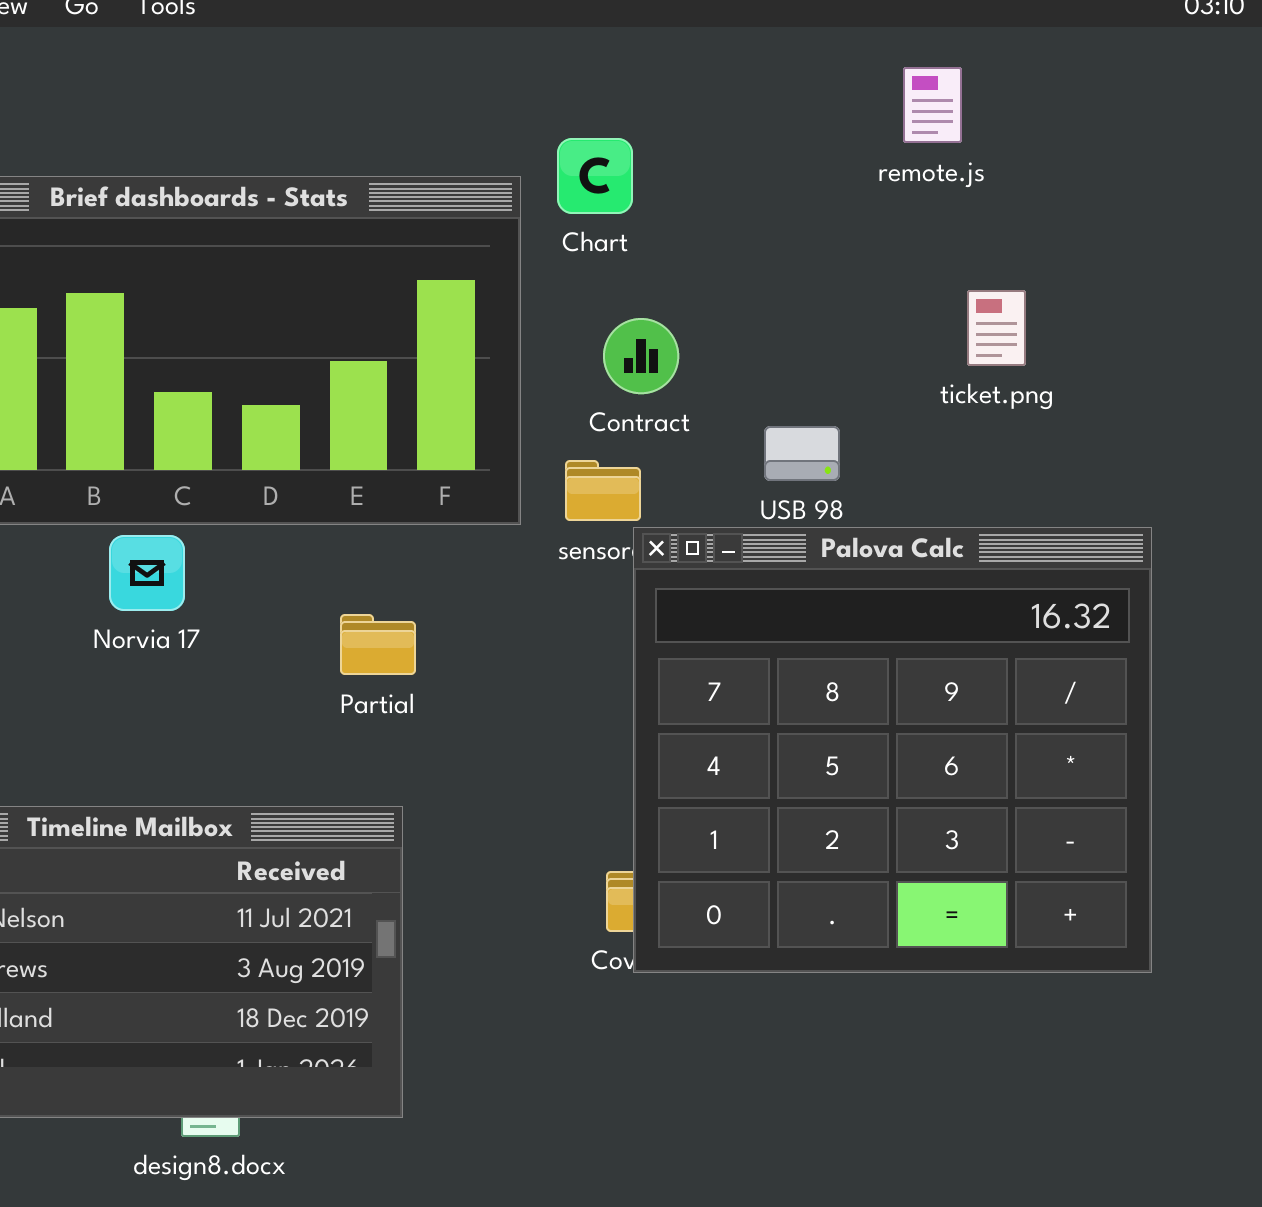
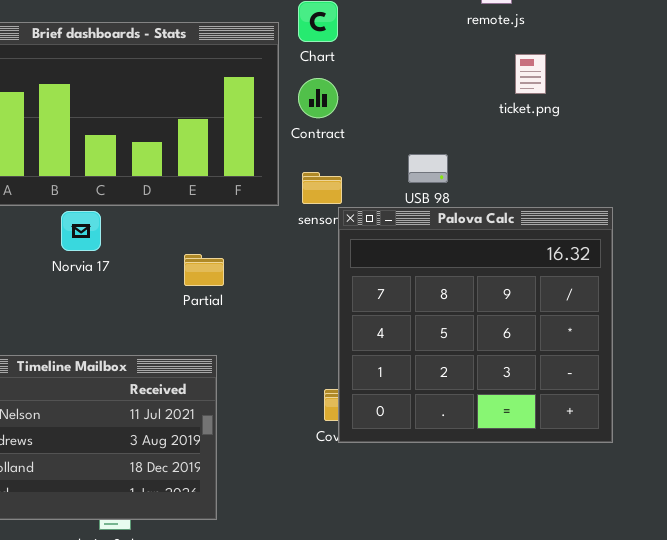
ticket.png: [967,290,1026,366] -> [515,54,546,94], moved
Contract: [603,318,679,394] -> [298,78,338,118], moved

